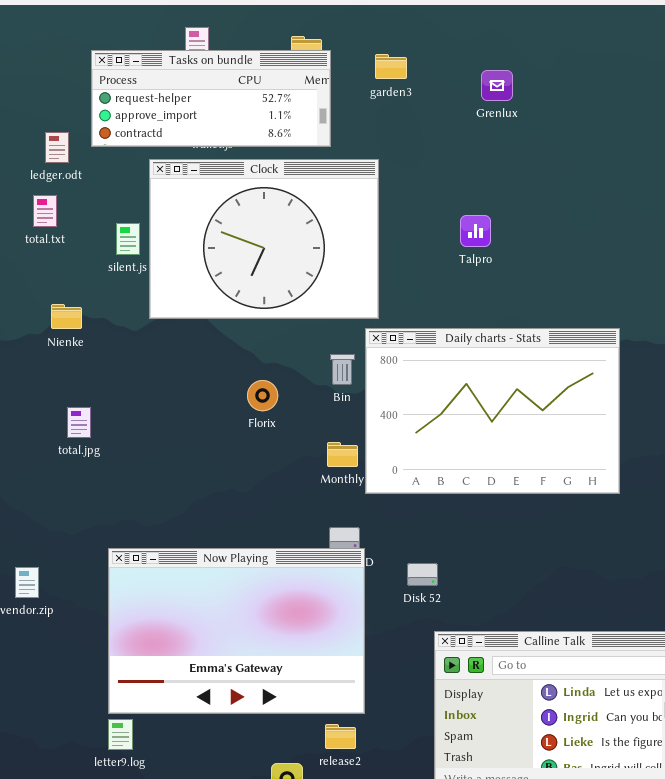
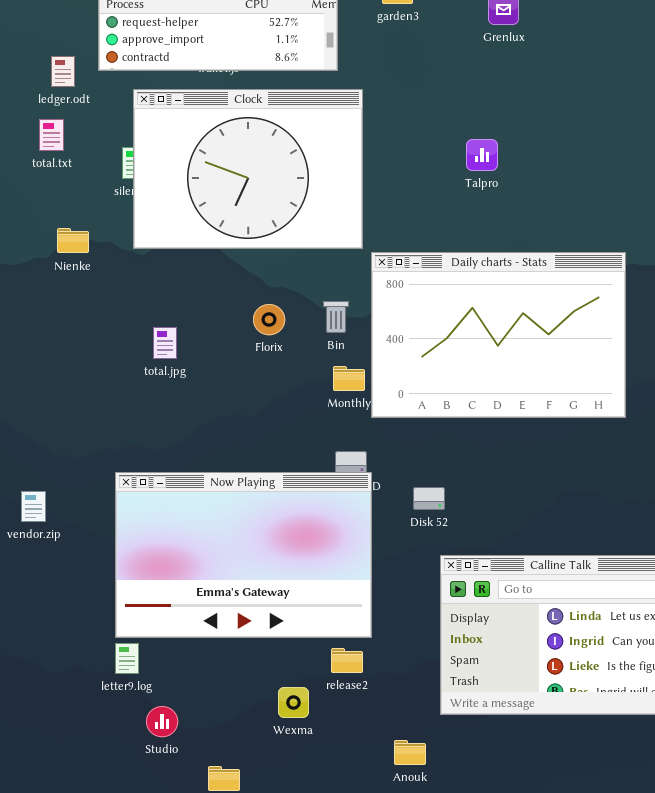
Clock: [149,159,379,319] -> [133,89,363,249], moved
Bin: [330,354,355,385] -> [323,301,349,333], moved
total.jpg: [67,407,91,438] -> [153,327,177,359], moved

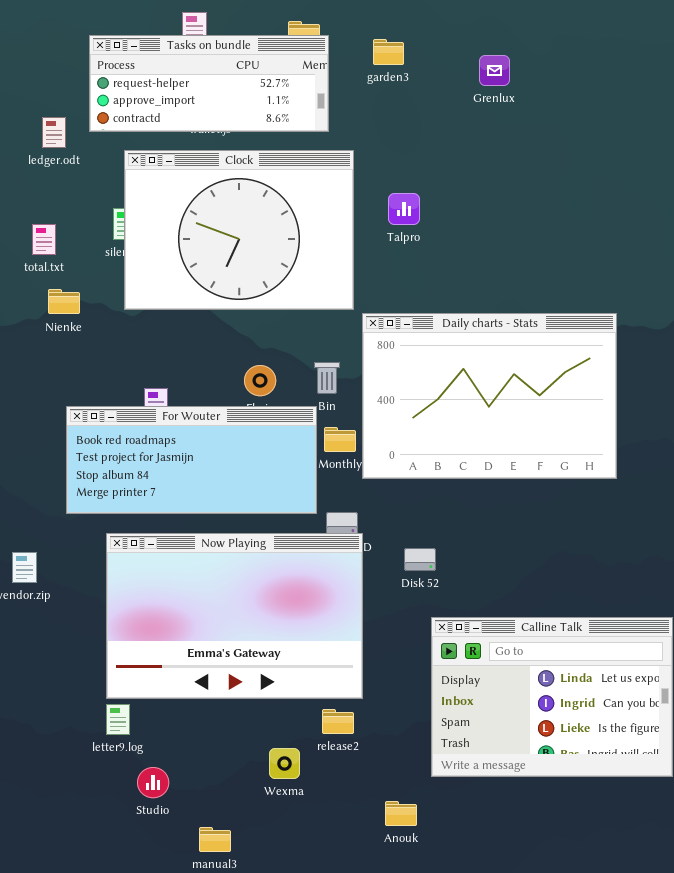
total.txt: [39,119,64,151] -> [32,224,56,255], moved
Talpro: [466,139,498,171] -> [388,193,420,225], moved
For Wouter: none -> [66,406,317,514], opened

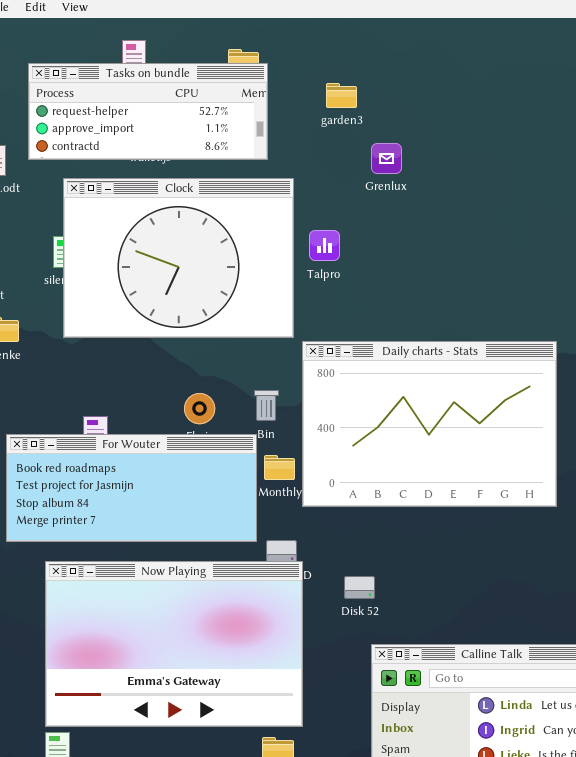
garden3: [373,39,404,65] -> [326,83,357,108], moved
Grenlux: [479,55,510,86] -> [371,143,402,174], moved
Talpro: [388,193,420,225] -> [309,230,340,261], moved

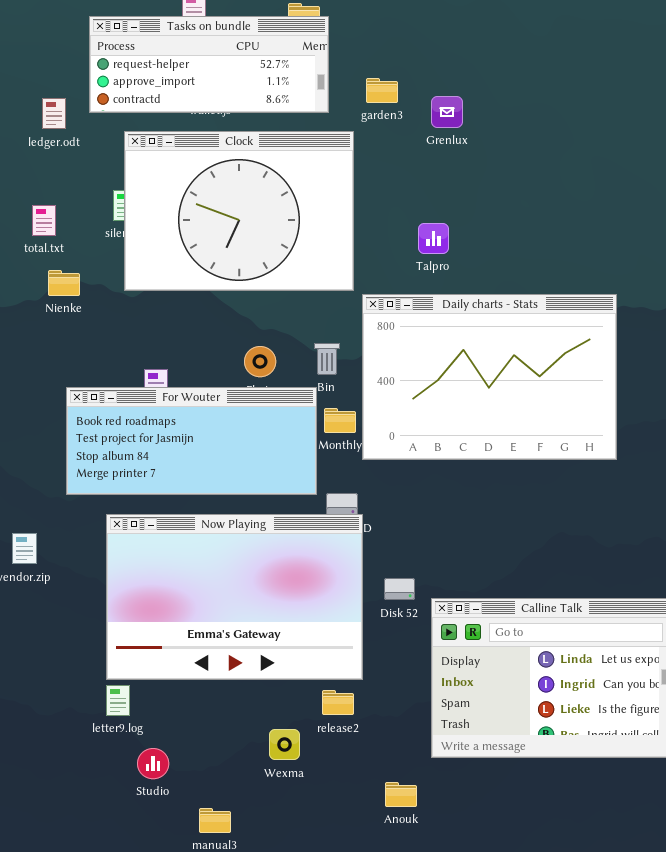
garden3: [326,83,357,108] -> [366,78,398,103], moved
Talpro: [309,230,340,261] -> [418,223,449,254], moved
Disk 52: [344,576,375,599] -> [384,578,415,600], moved

